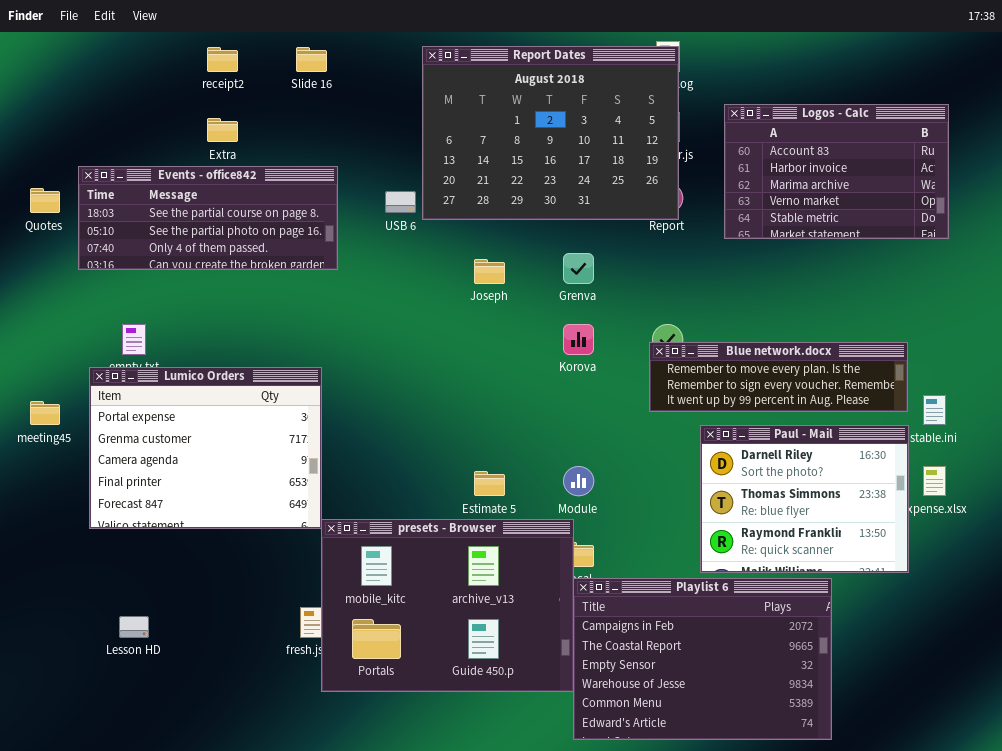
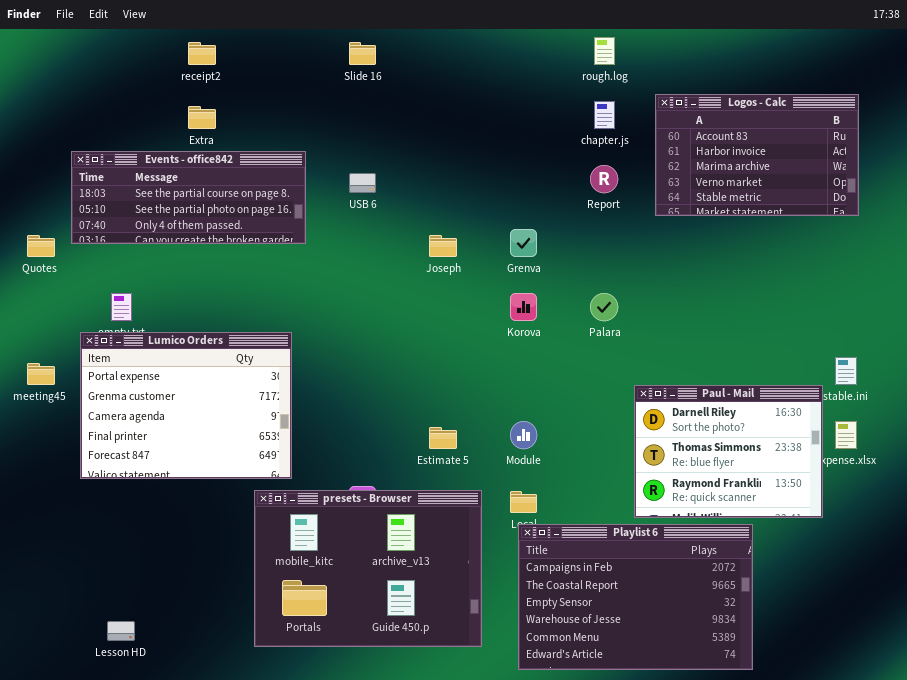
Report Dates: [422,46,679,220] -> none, closed
Slide 16: [296,47,327,72] -> [349,42,376,65], moved
Quotes: [30,188,60,213] -> [27,235,55,257], moved
Blue network.docx: [649,342,908,412] -> none, closed
presets - Browser: [321,519,574,692] -> [254,490,482,647], moved
Lesson HD: [119,616,149,638] -> [107,621,135,641], moved

